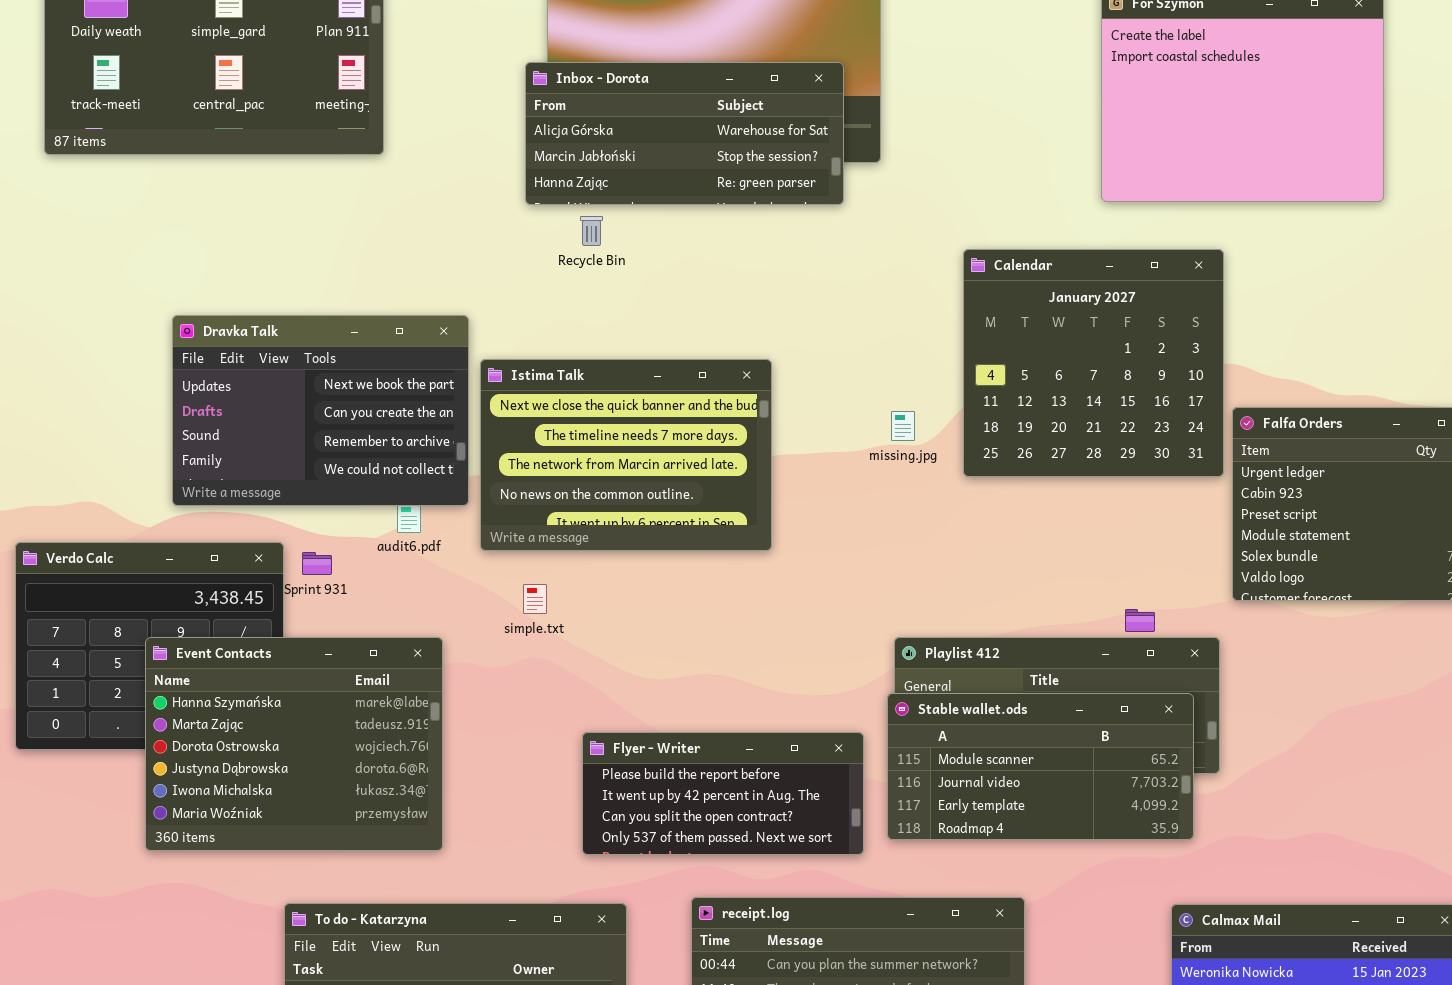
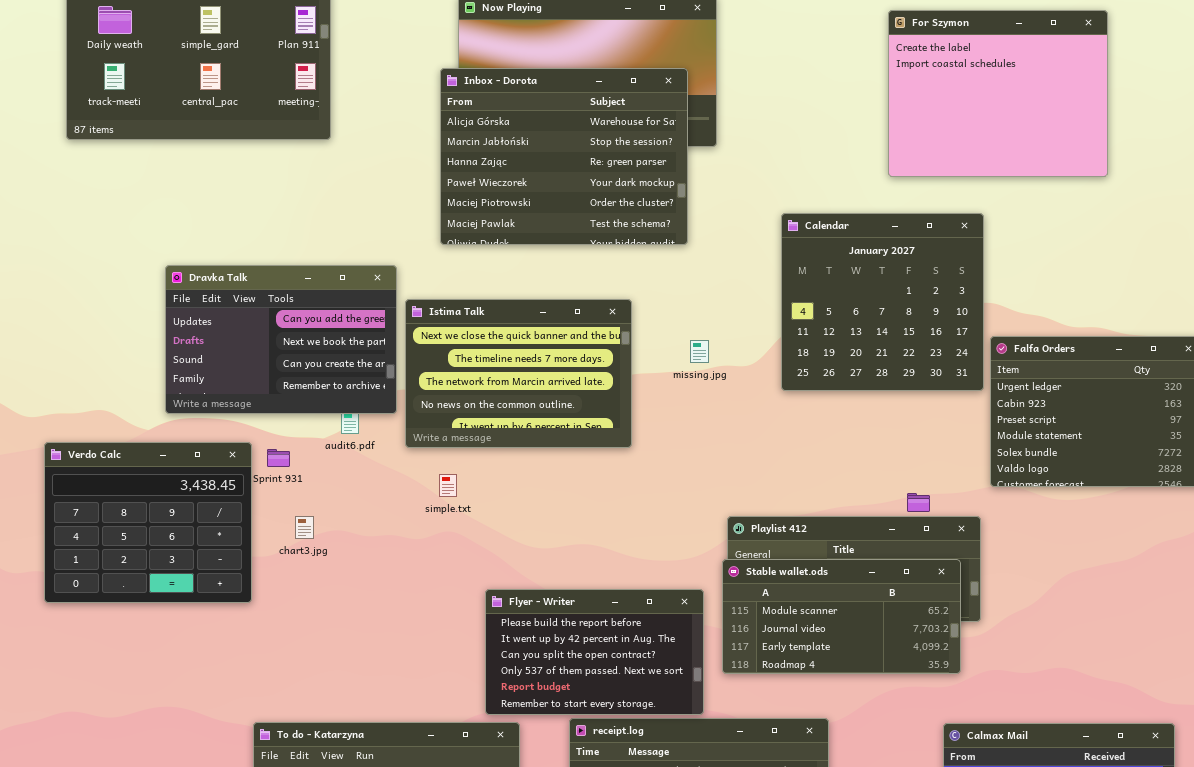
Inbox - Dorota: [525,62,844,205] -> [440,68,688,245], resized
Dravka Talk: [172,315,469,506] -> [165,265,397,414], scrolled up 1 row
missing.jpg: [891,411,915,441] -> [690,340,709,363], moved
Event Contacts: [145,637,443,851] -> none, closed
Flyer - Writer: [582,732,864,855] -> [485,589,704,715], resized

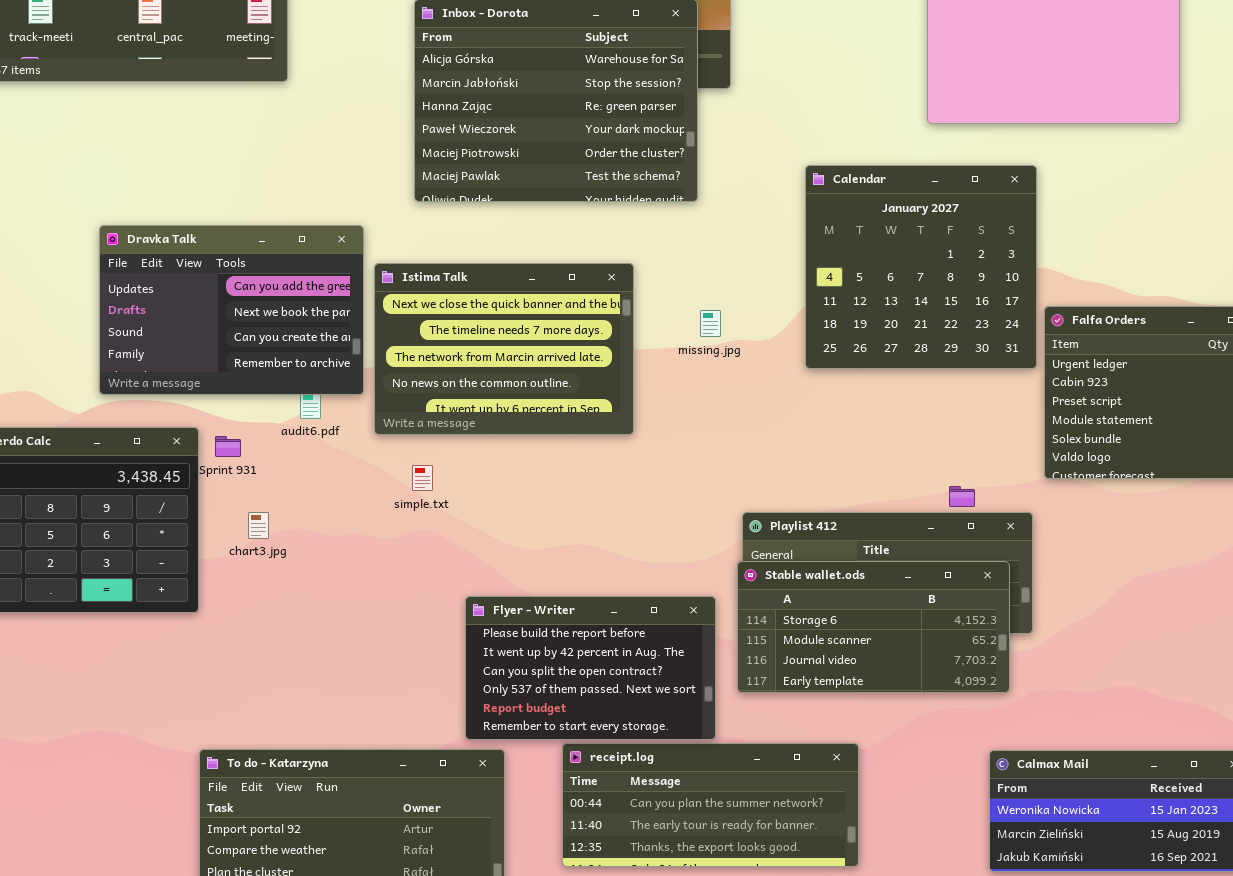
Stable wallet.ods: [722,559,961,674] -> [737,561,1010,693], scrolled up 1 row

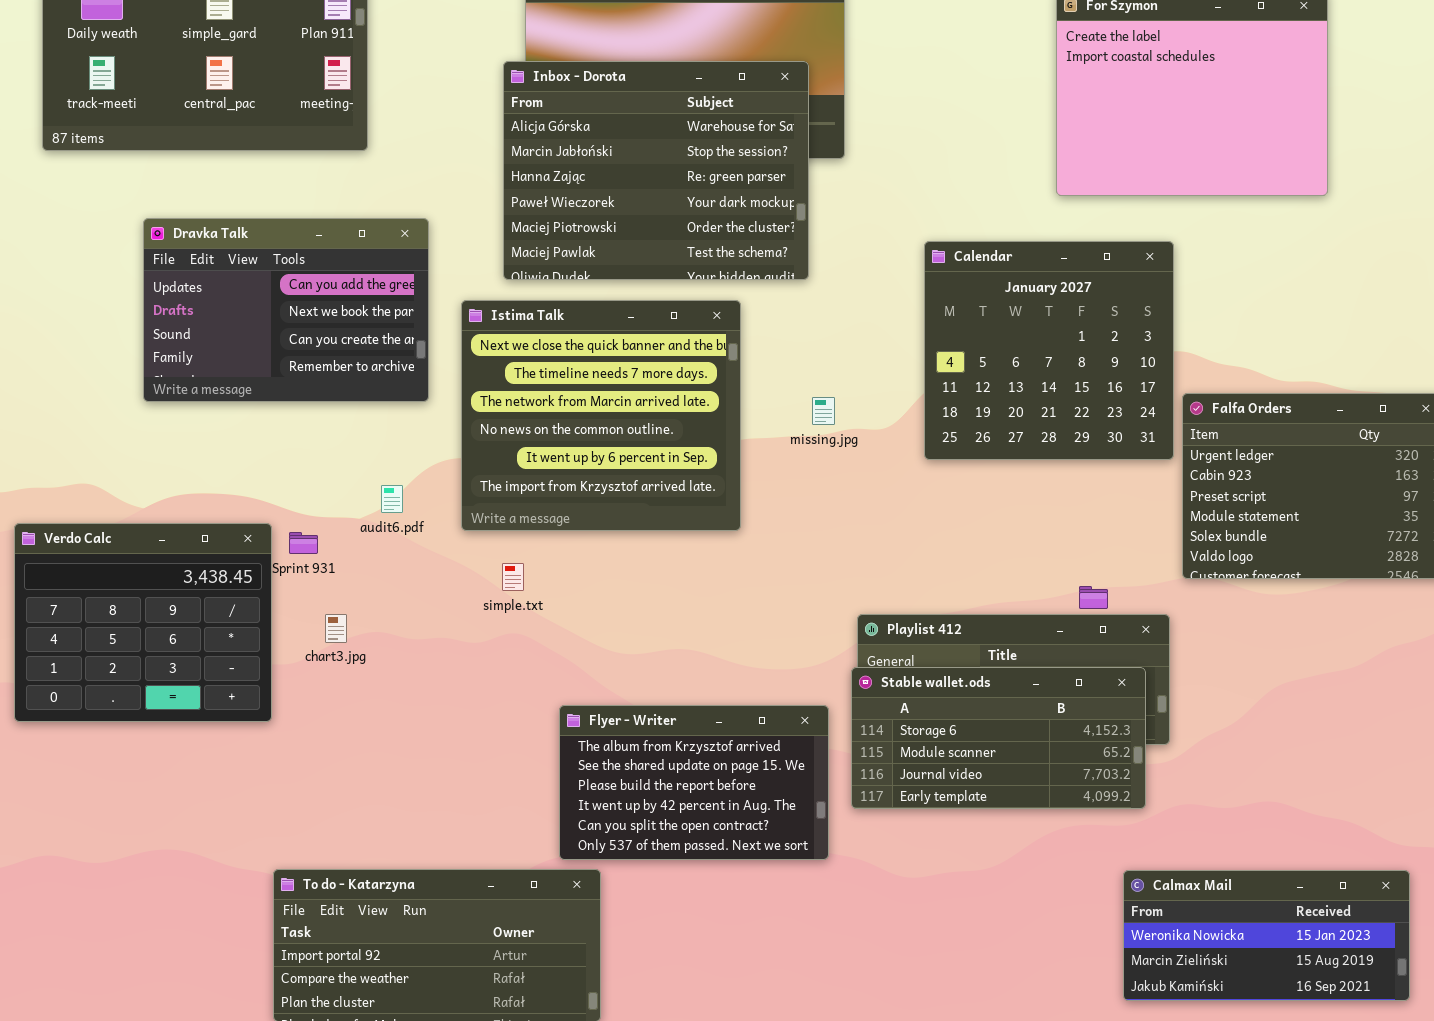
Dravka Talk: [99,225,364,395] -> [143,218,429,402], moved
Istima Talk: [374,263,634,435] -> [461,300,741,531], resized
Flyer - Writer: [465,596,716,740] -> [559,705,829,860], scrolled up 2 rows
receipt.log: [562,743,859,867] -> none, closed

